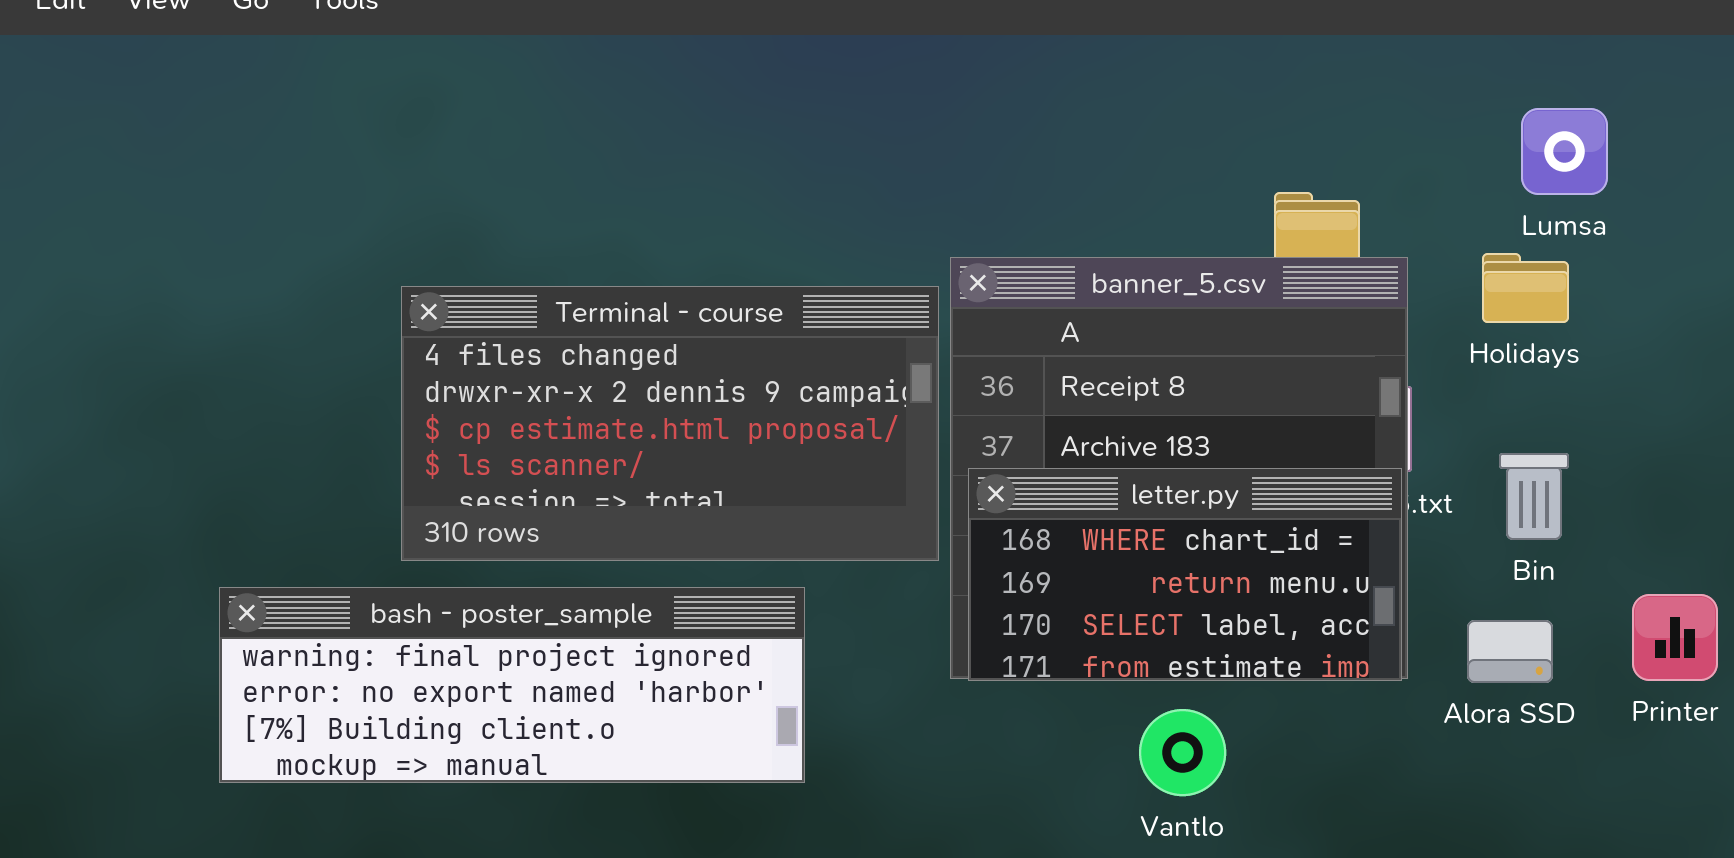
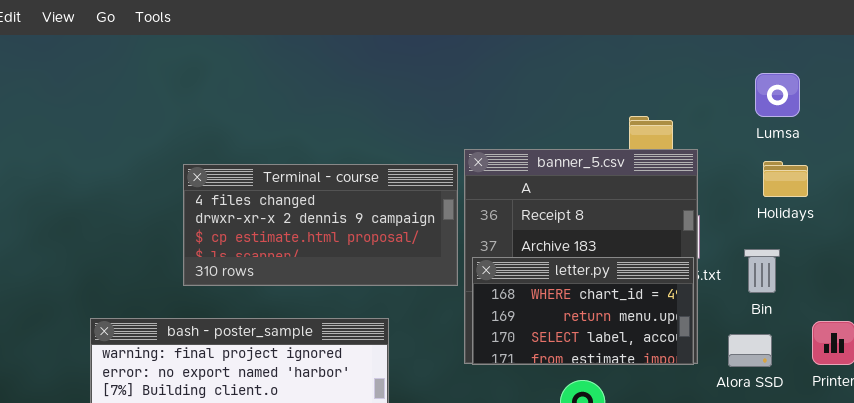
Holidays: [1482,253,1569,323] -> [763,161,808,197], moved
Terminal - course: [401,286,939,561] -> [183,164,458,286], resized

